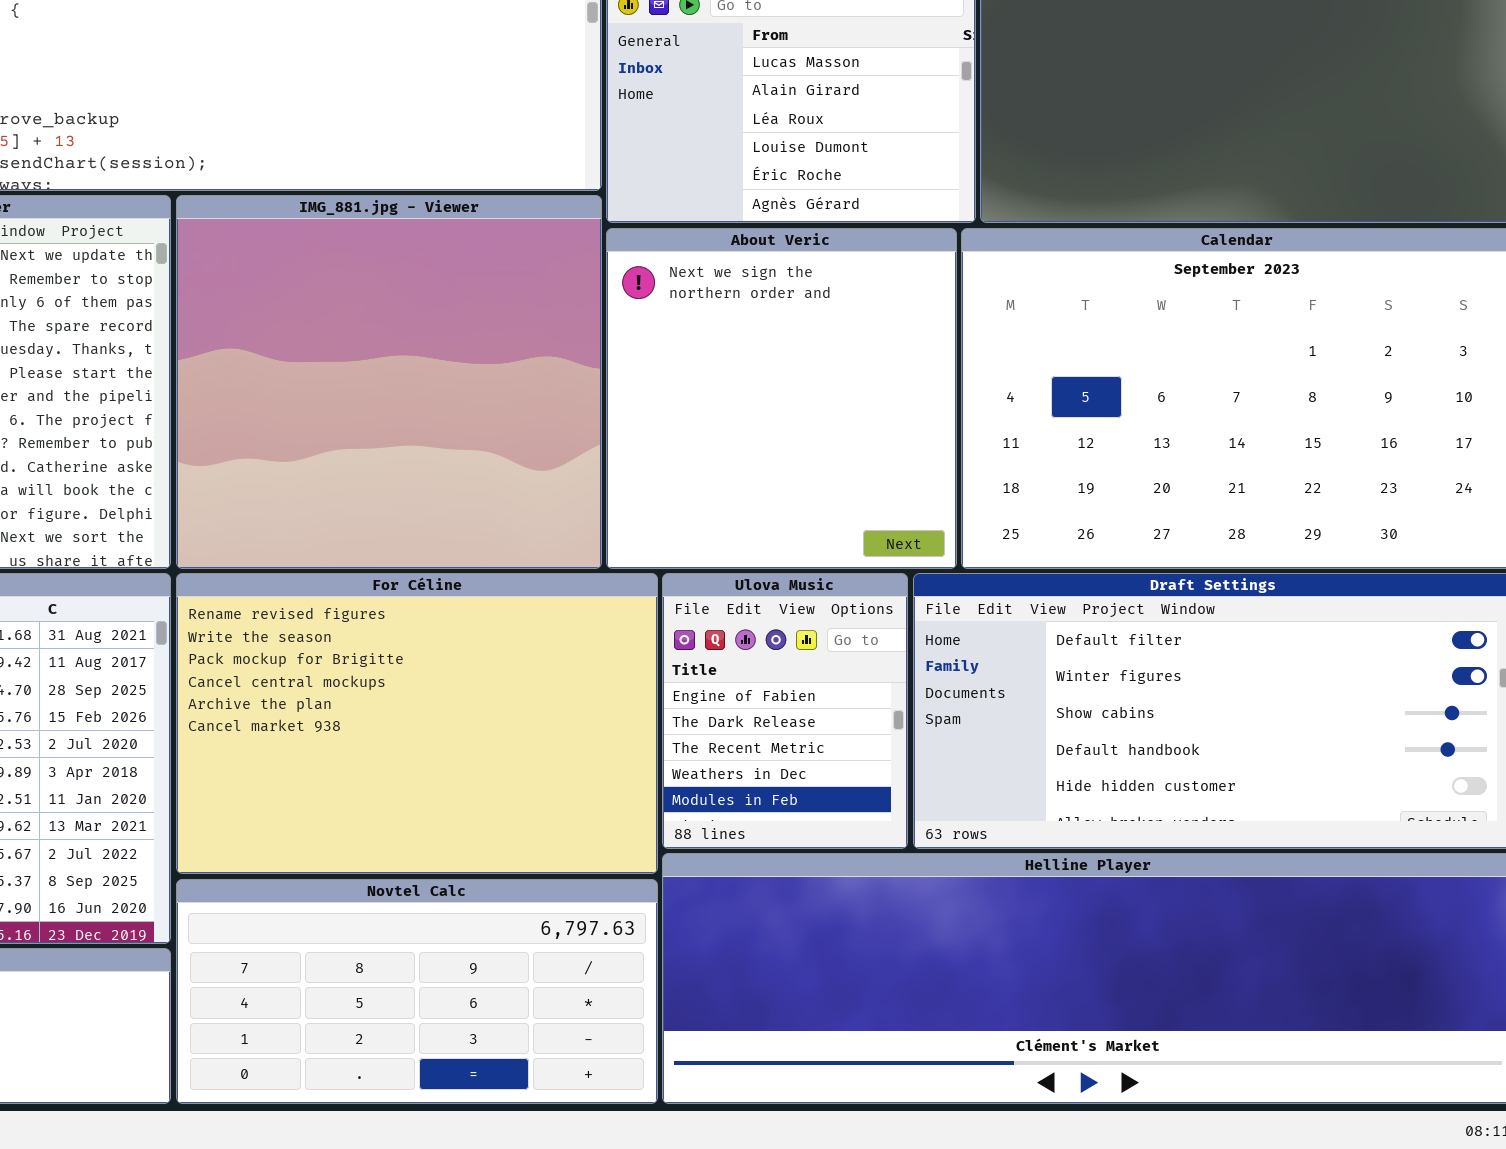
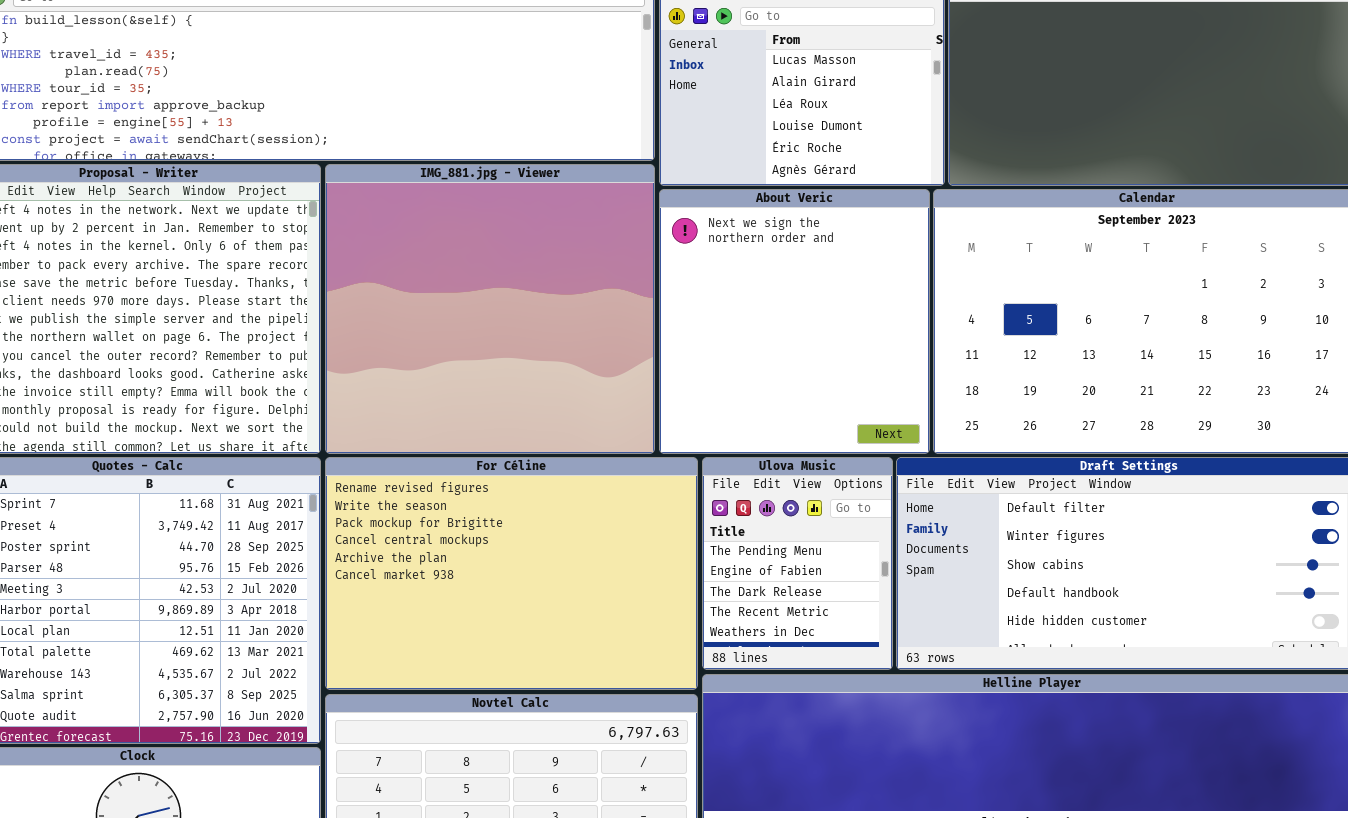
Ulova Music: [662,573,908,849] -> [702,457,893,670], scrolled up 1 row

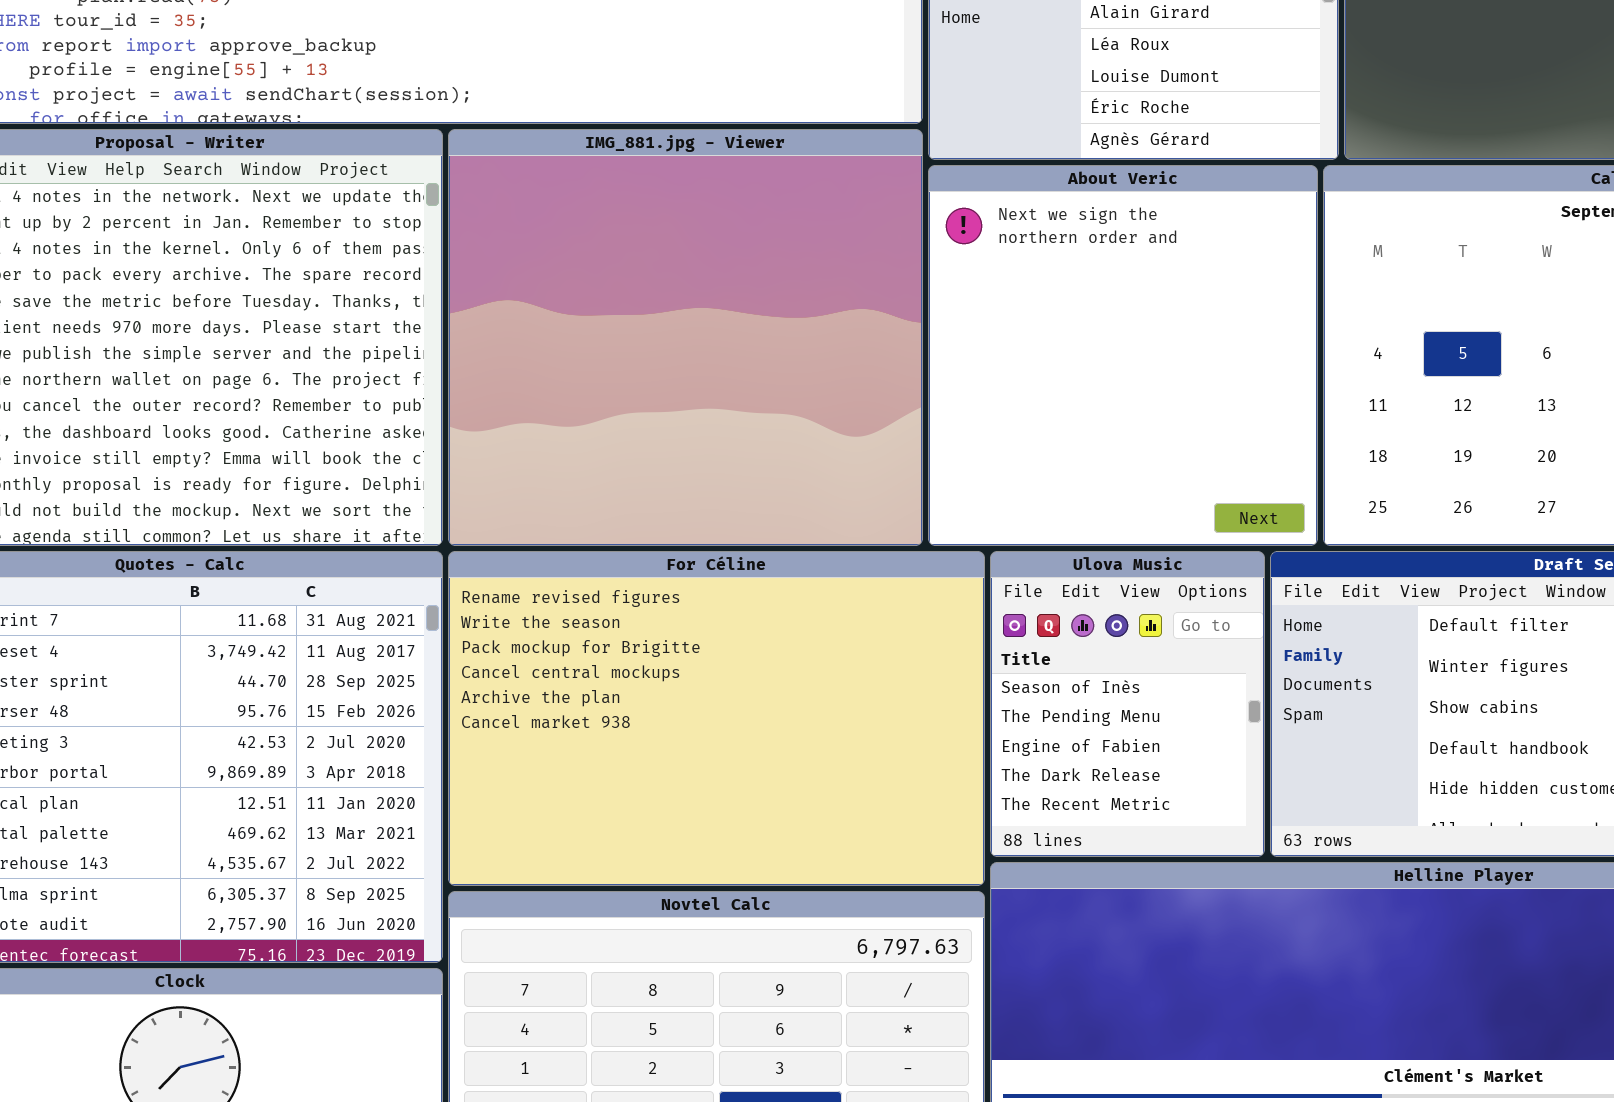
Ulova Music: [702,457,893,670] -> [990,551,1265,857], scrolled up 1 row

